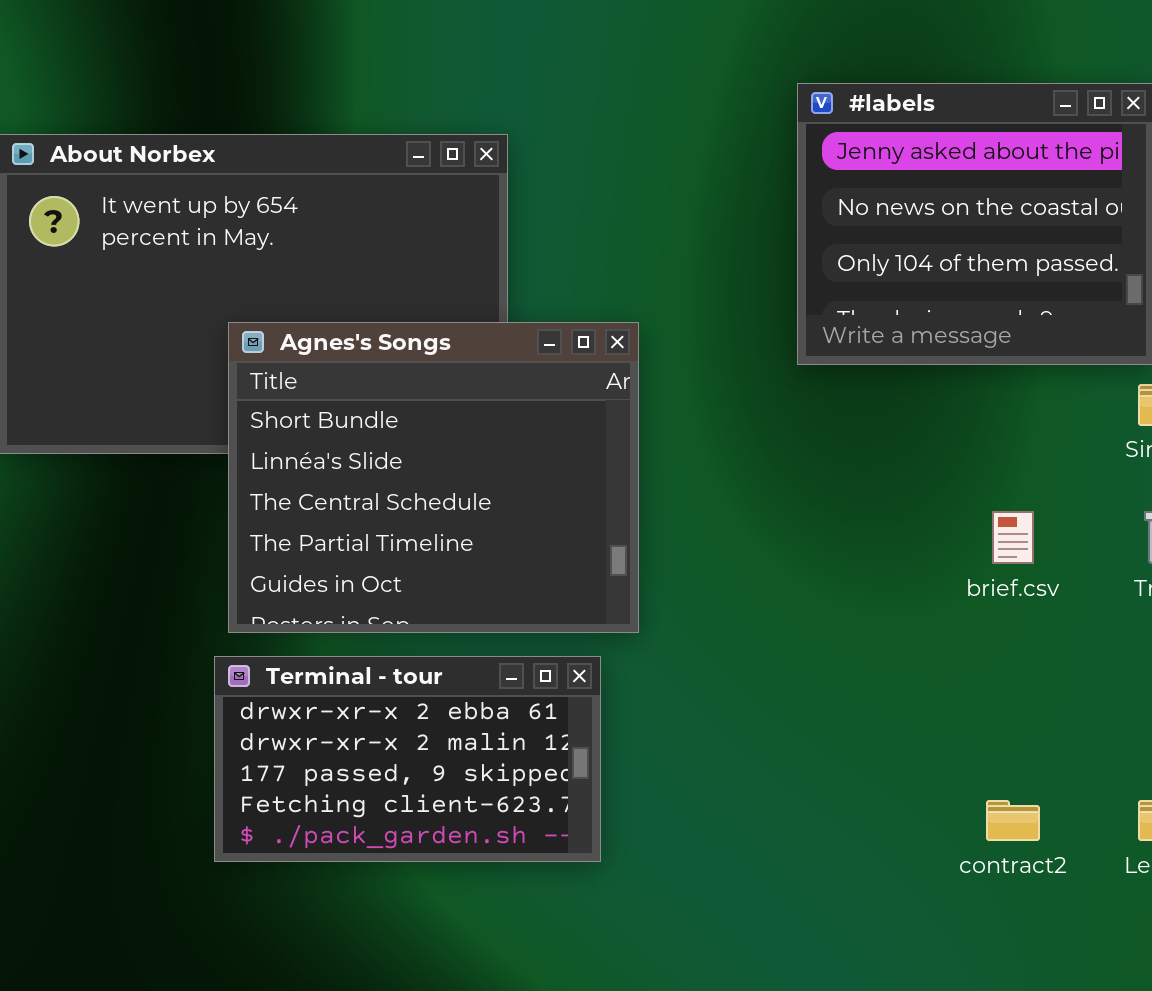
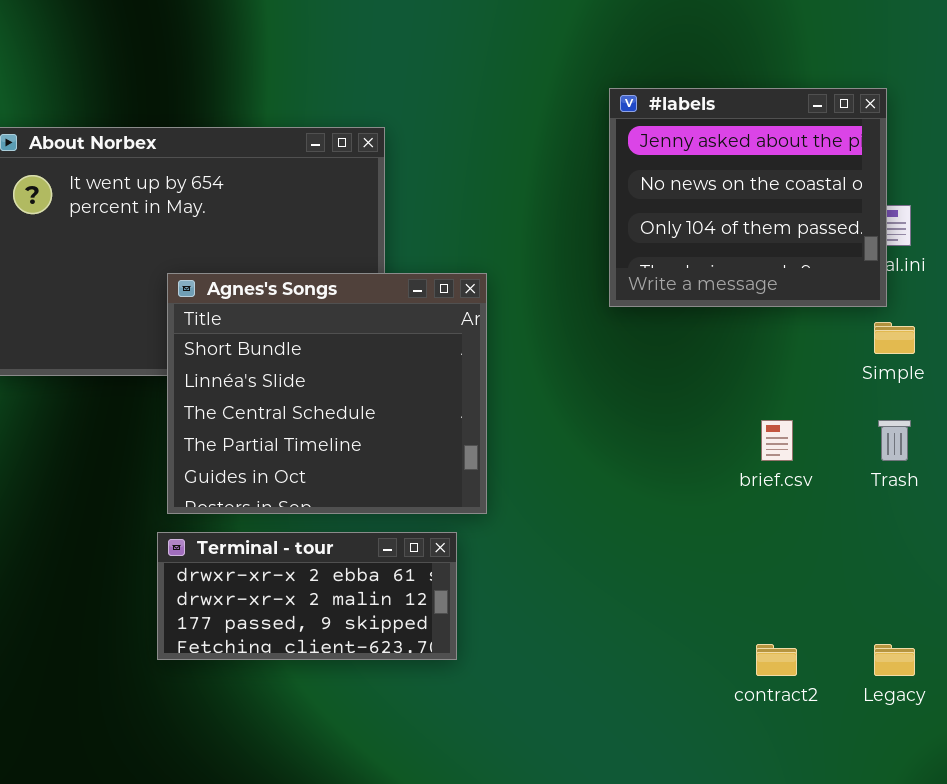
Terminal - tour: [214,656,601,862] -> [157,532,457,660], resized

